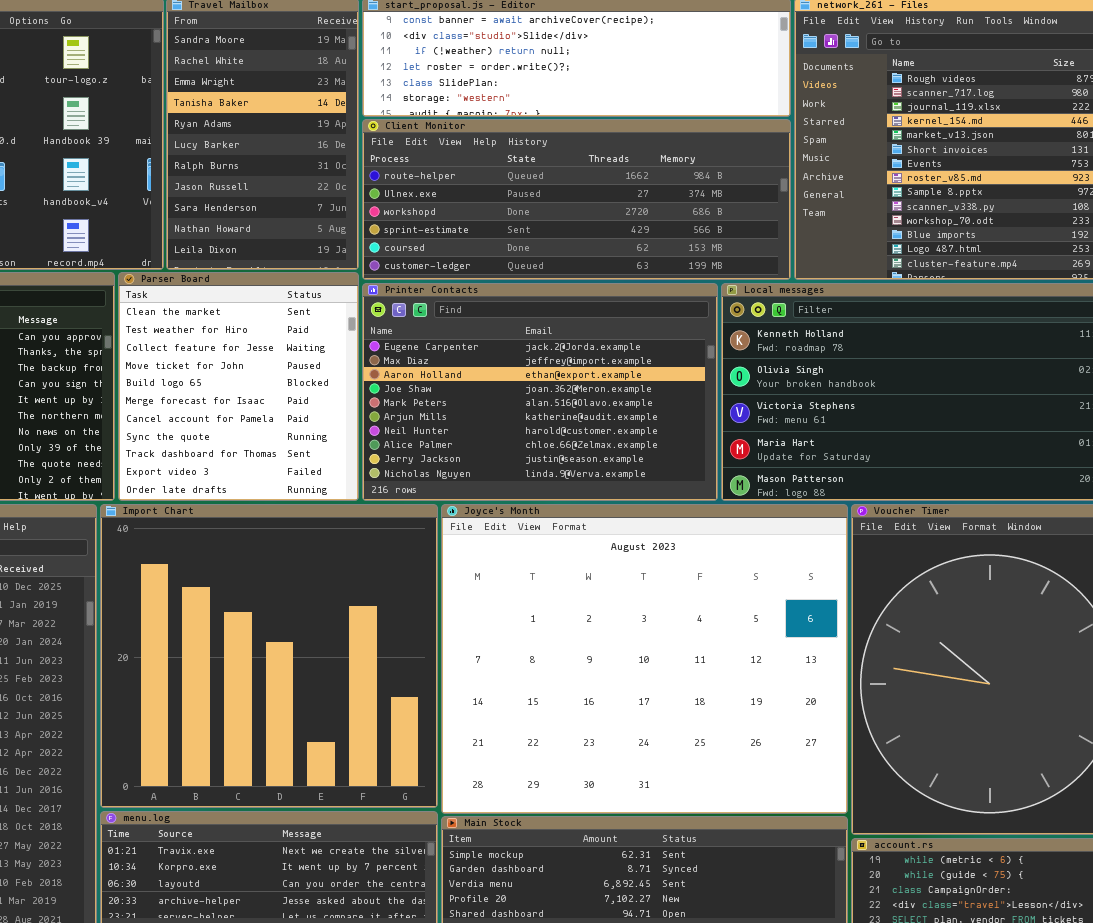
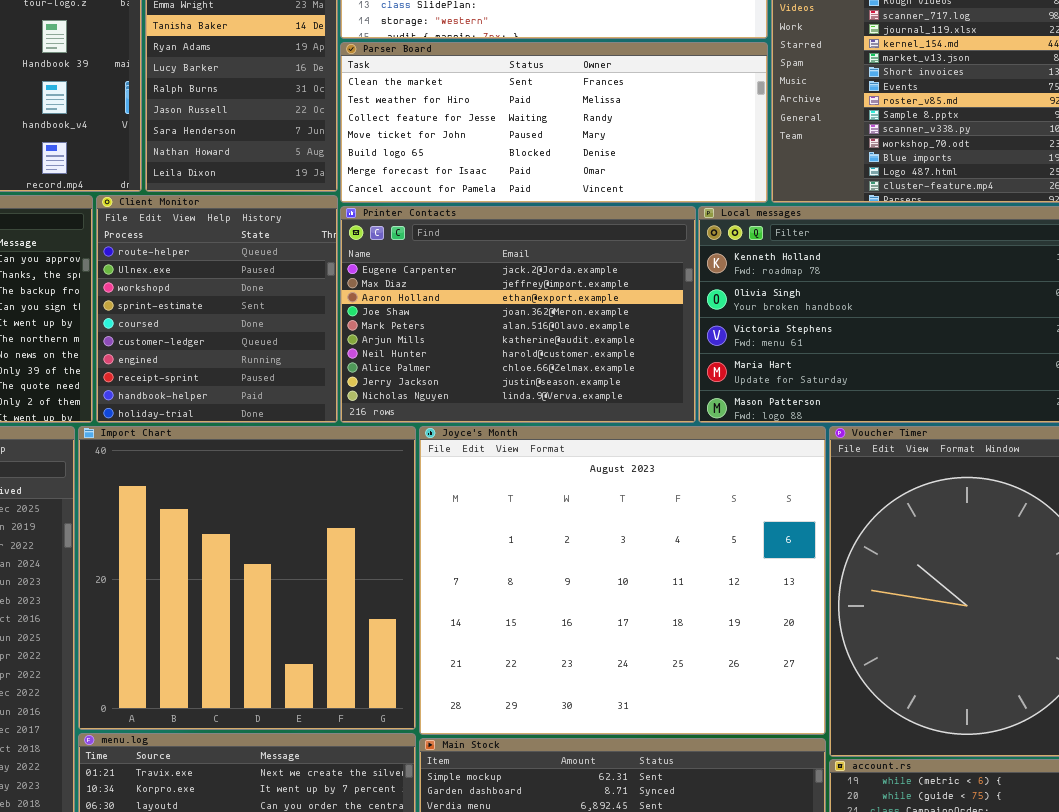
Client Monitor: [362,119,791,280] -> [96,195,338,423], moved, resized
Parser Board: [118,272,359,501] -> [340,42,768,203], moved, resized

